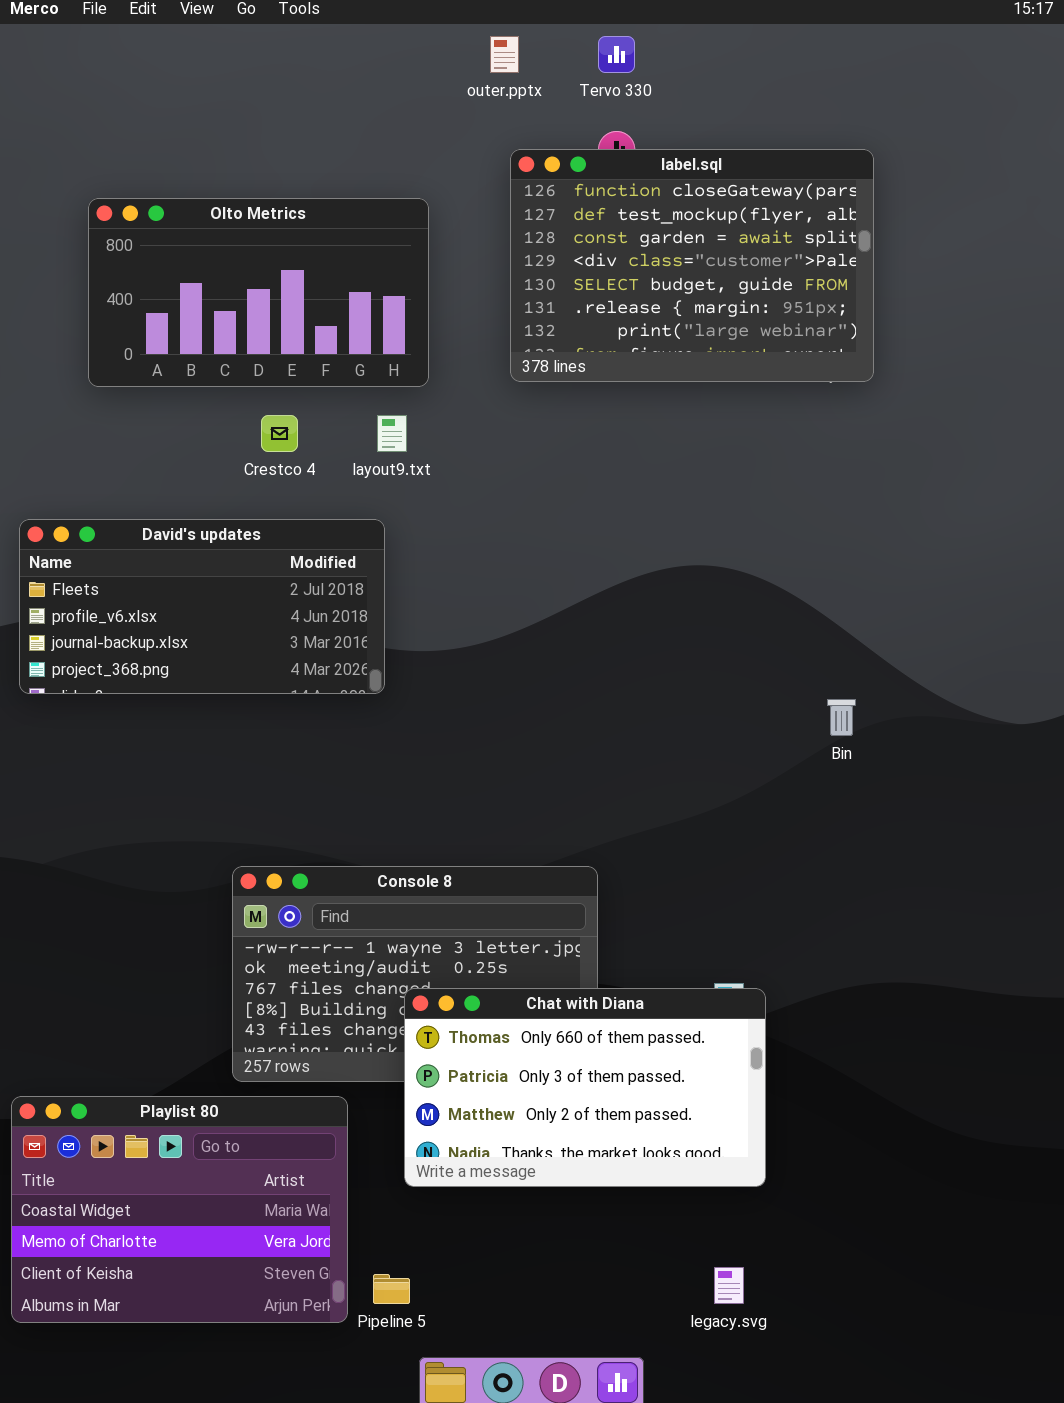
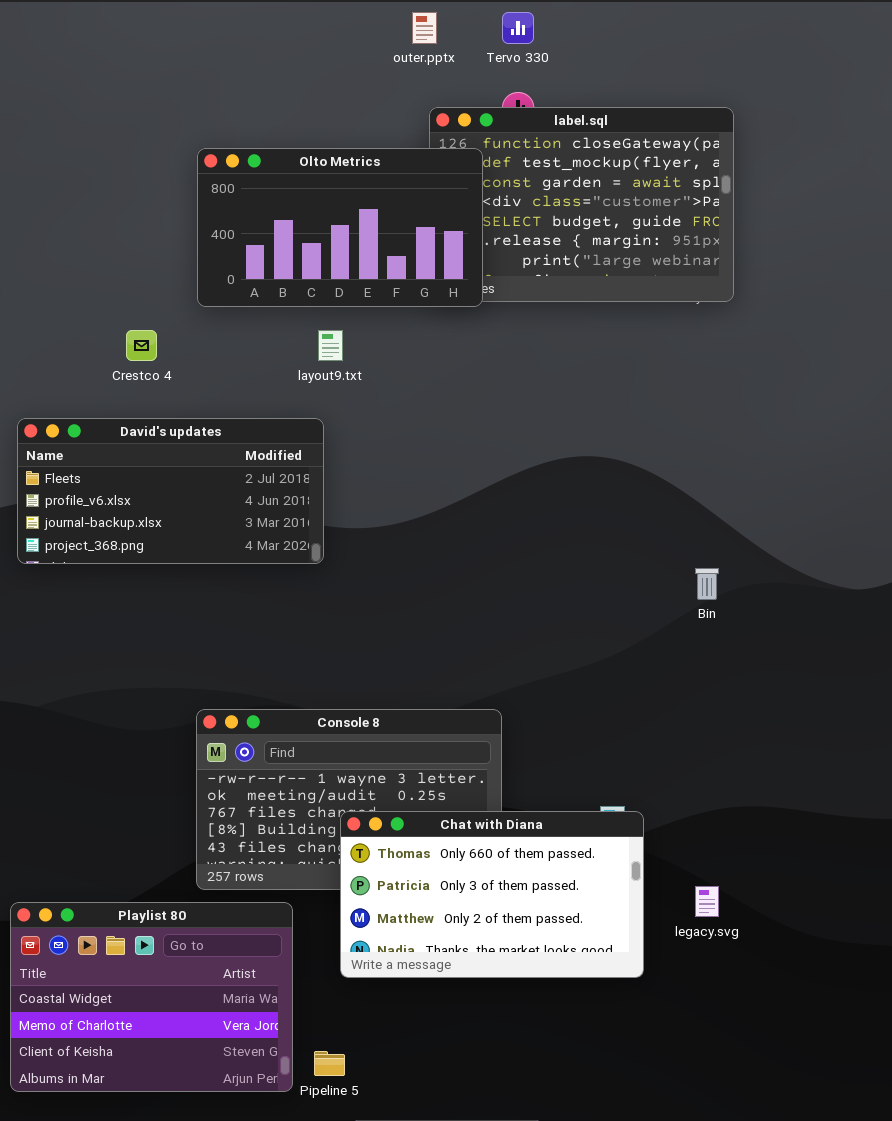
Olto Metrics: [88,198,429,387] -> [197,148,483,307], moved
Crestco 4: [261,415,298,452] -> [126,330,157,361], moved
legacy.svg: [714,1267,744,1304] -> [695,886,719,917], moved

